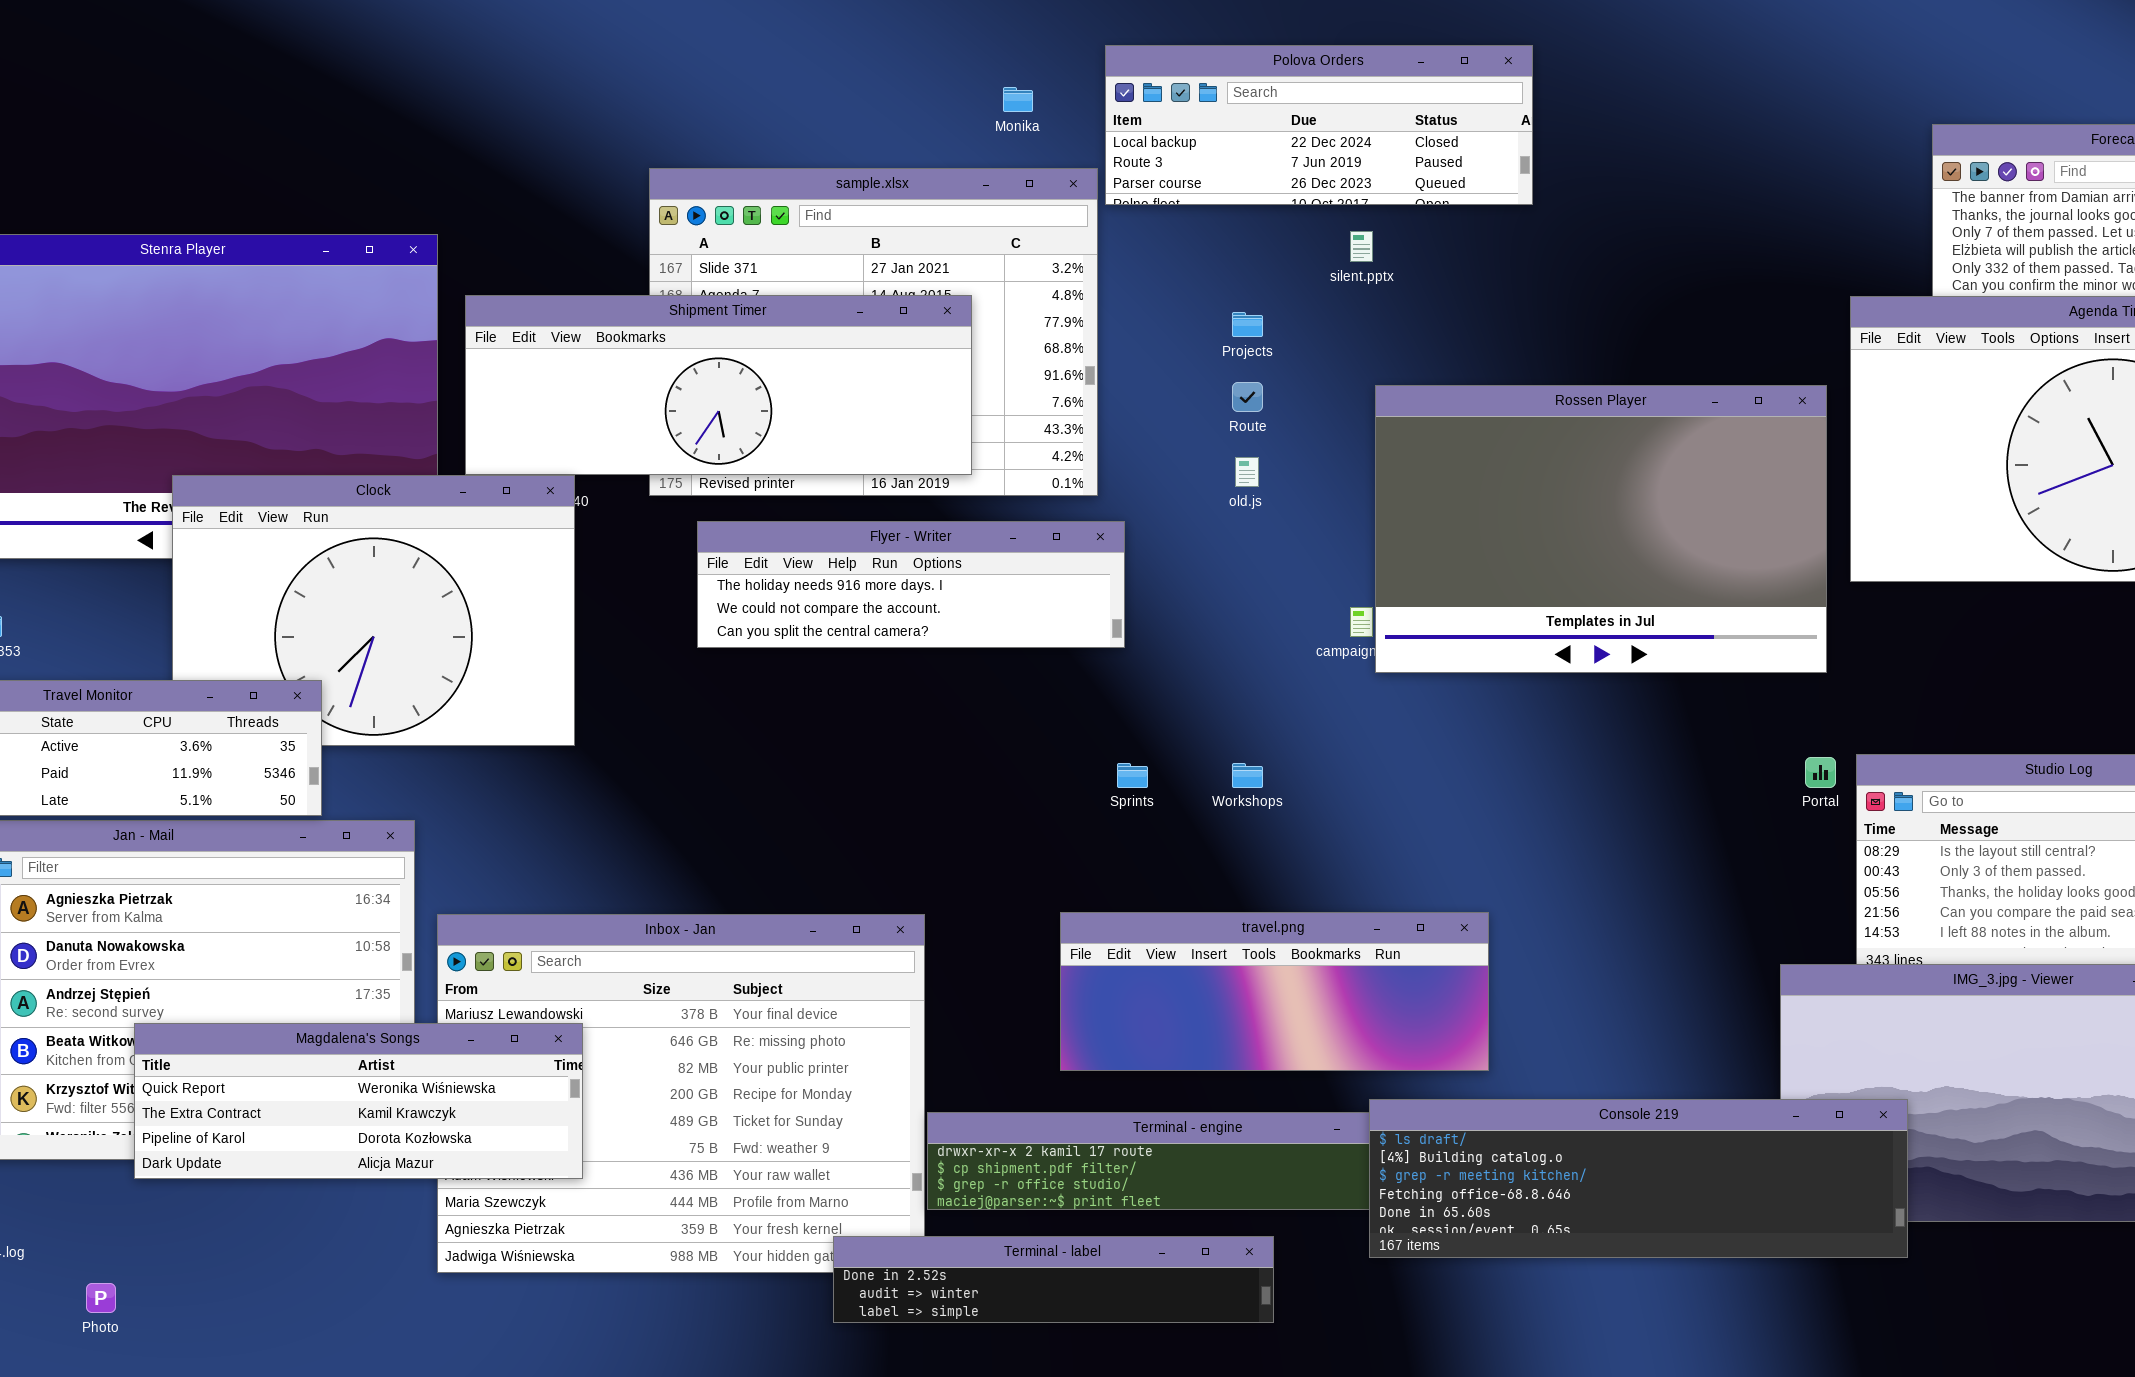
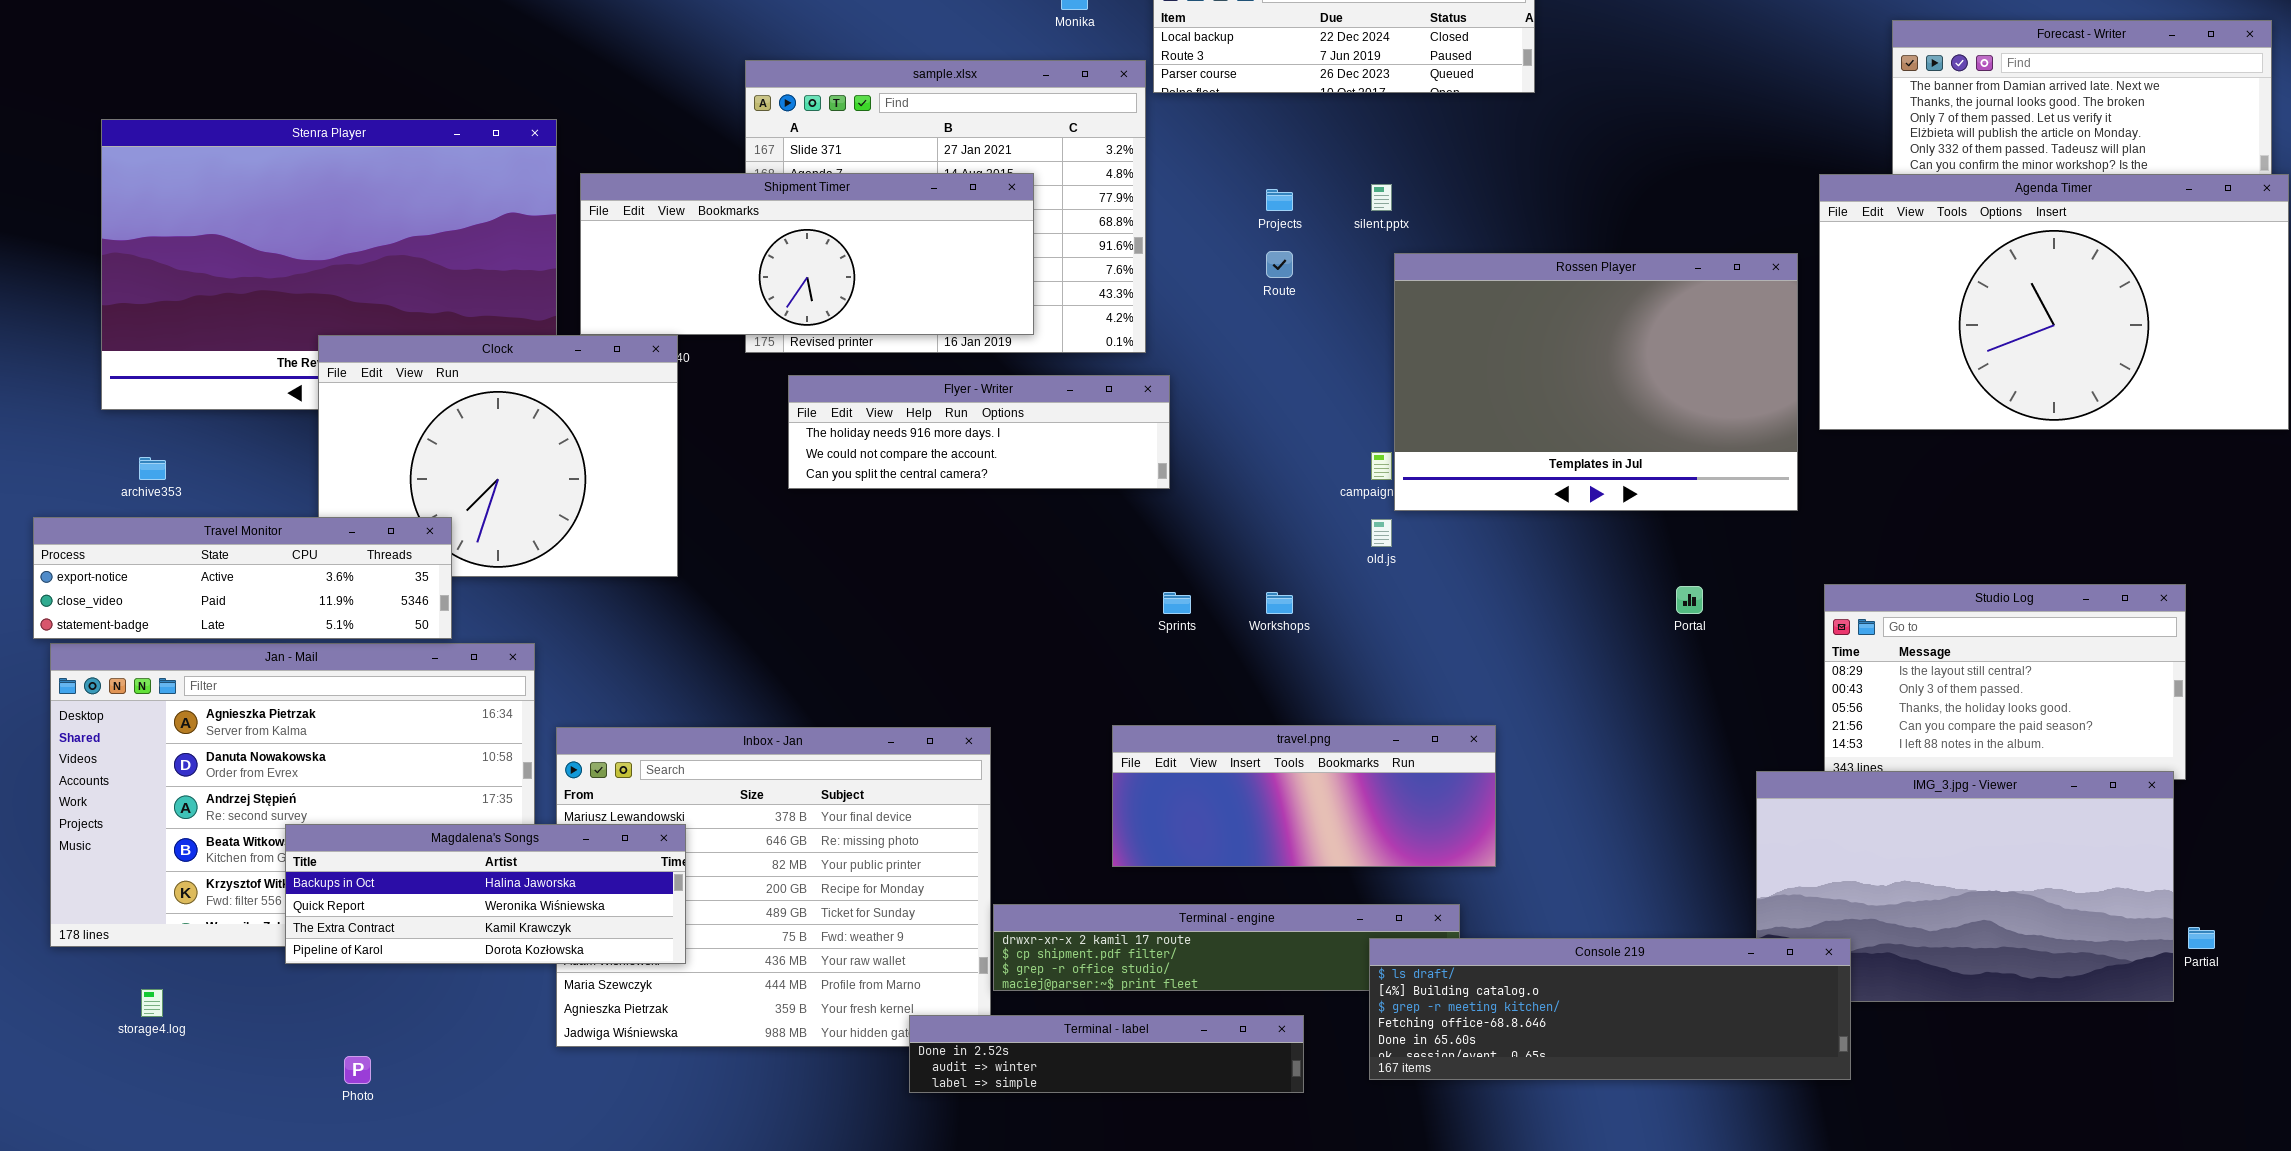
silent.pptx: [1350,231,1373,262] -> [1371,184,1392,211], moved
old.js: [1235,457,1259,487] -> [1371,519,1392,547], moved
Portal: [1805,757,1836,788] -> [1676,586,1703,614], moved
Magdalena's Songs: [134,1023,583,1179] -> [285,824,686,964], scrolled up 1 row
Console 219: [1369,1099,1908,1258] -> [1369,938,1851,1080], moved
Photo: [86,1283,116,1313] -> [344,1056,371,1084], moved

